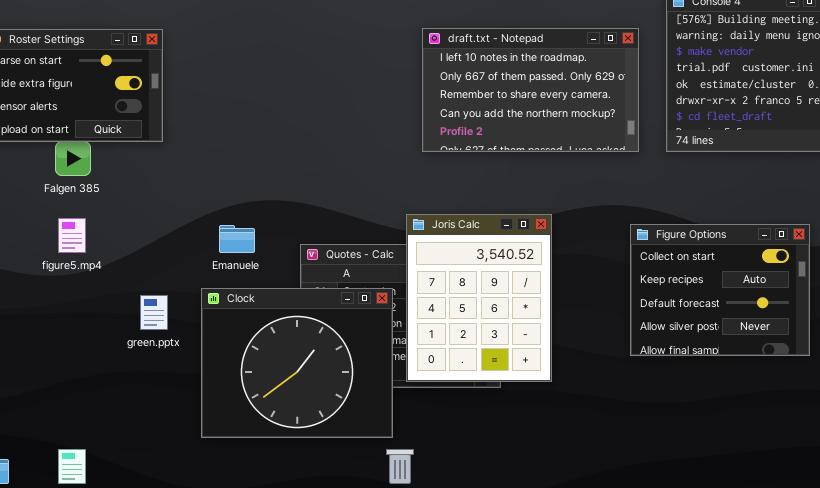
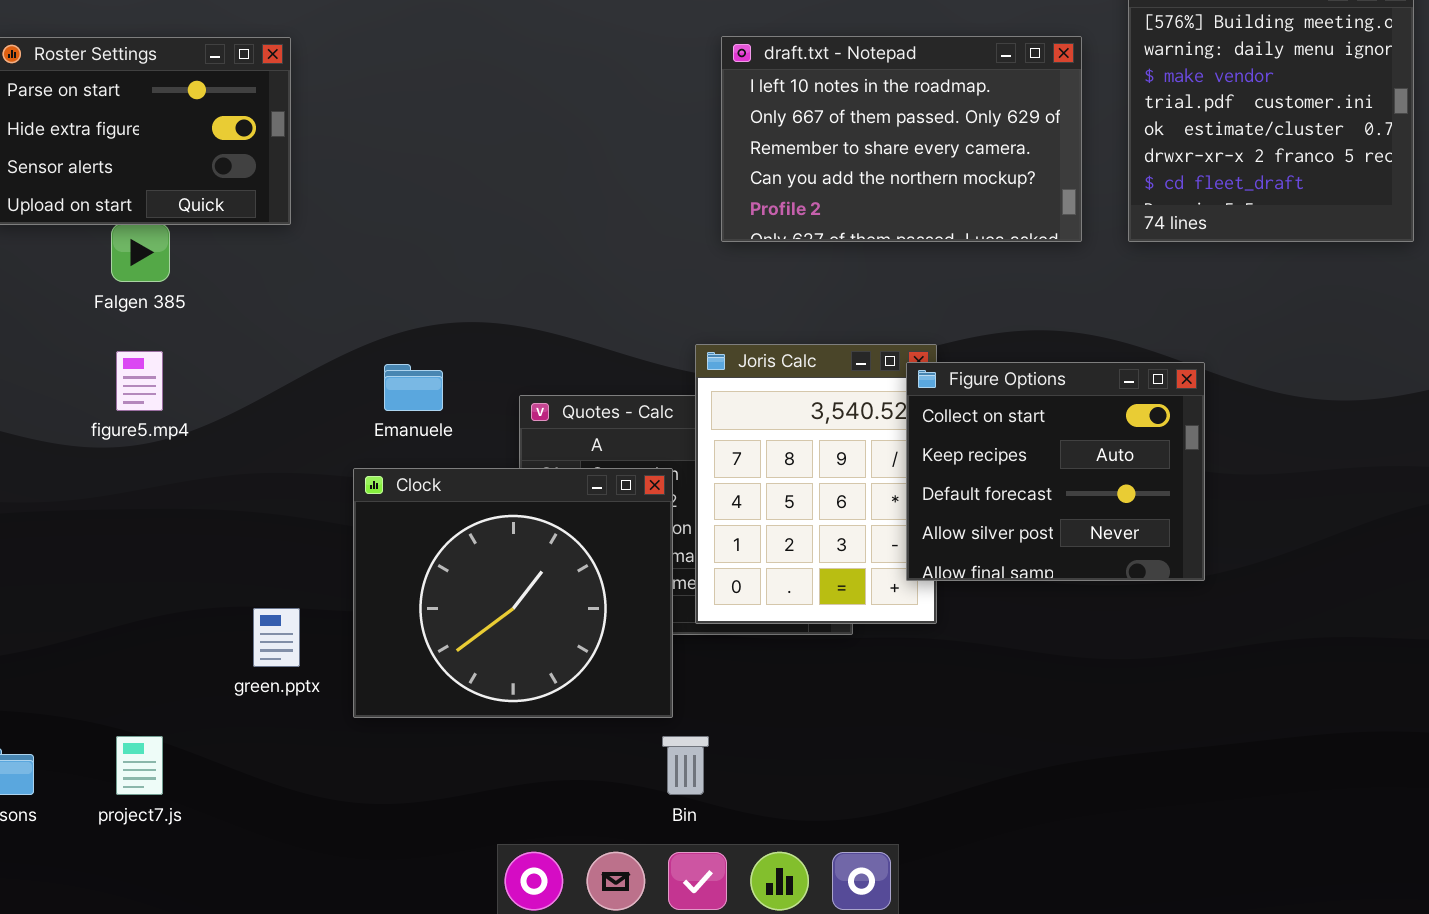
Figure Options: [630,224,810,356] -> [906,362,1205,581], moved
green.pptx: [140,295,168,330] -> [253,608,300,667], moved

